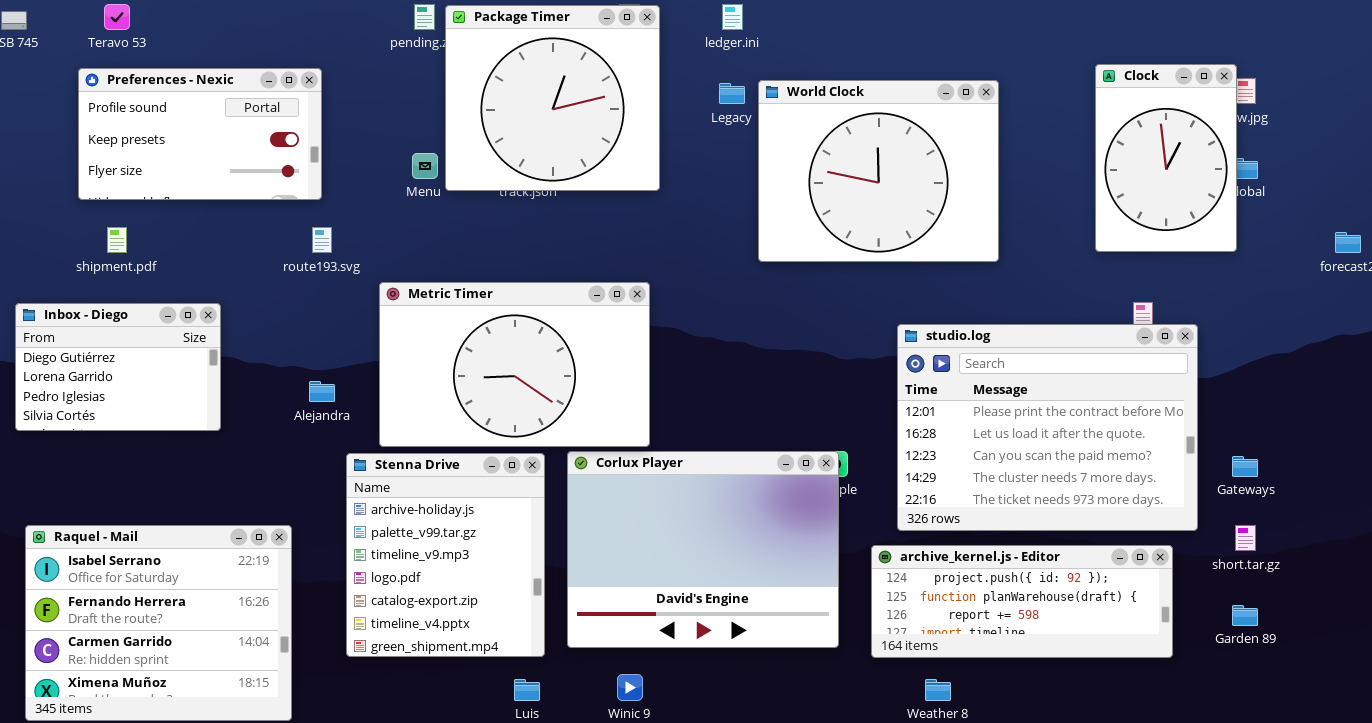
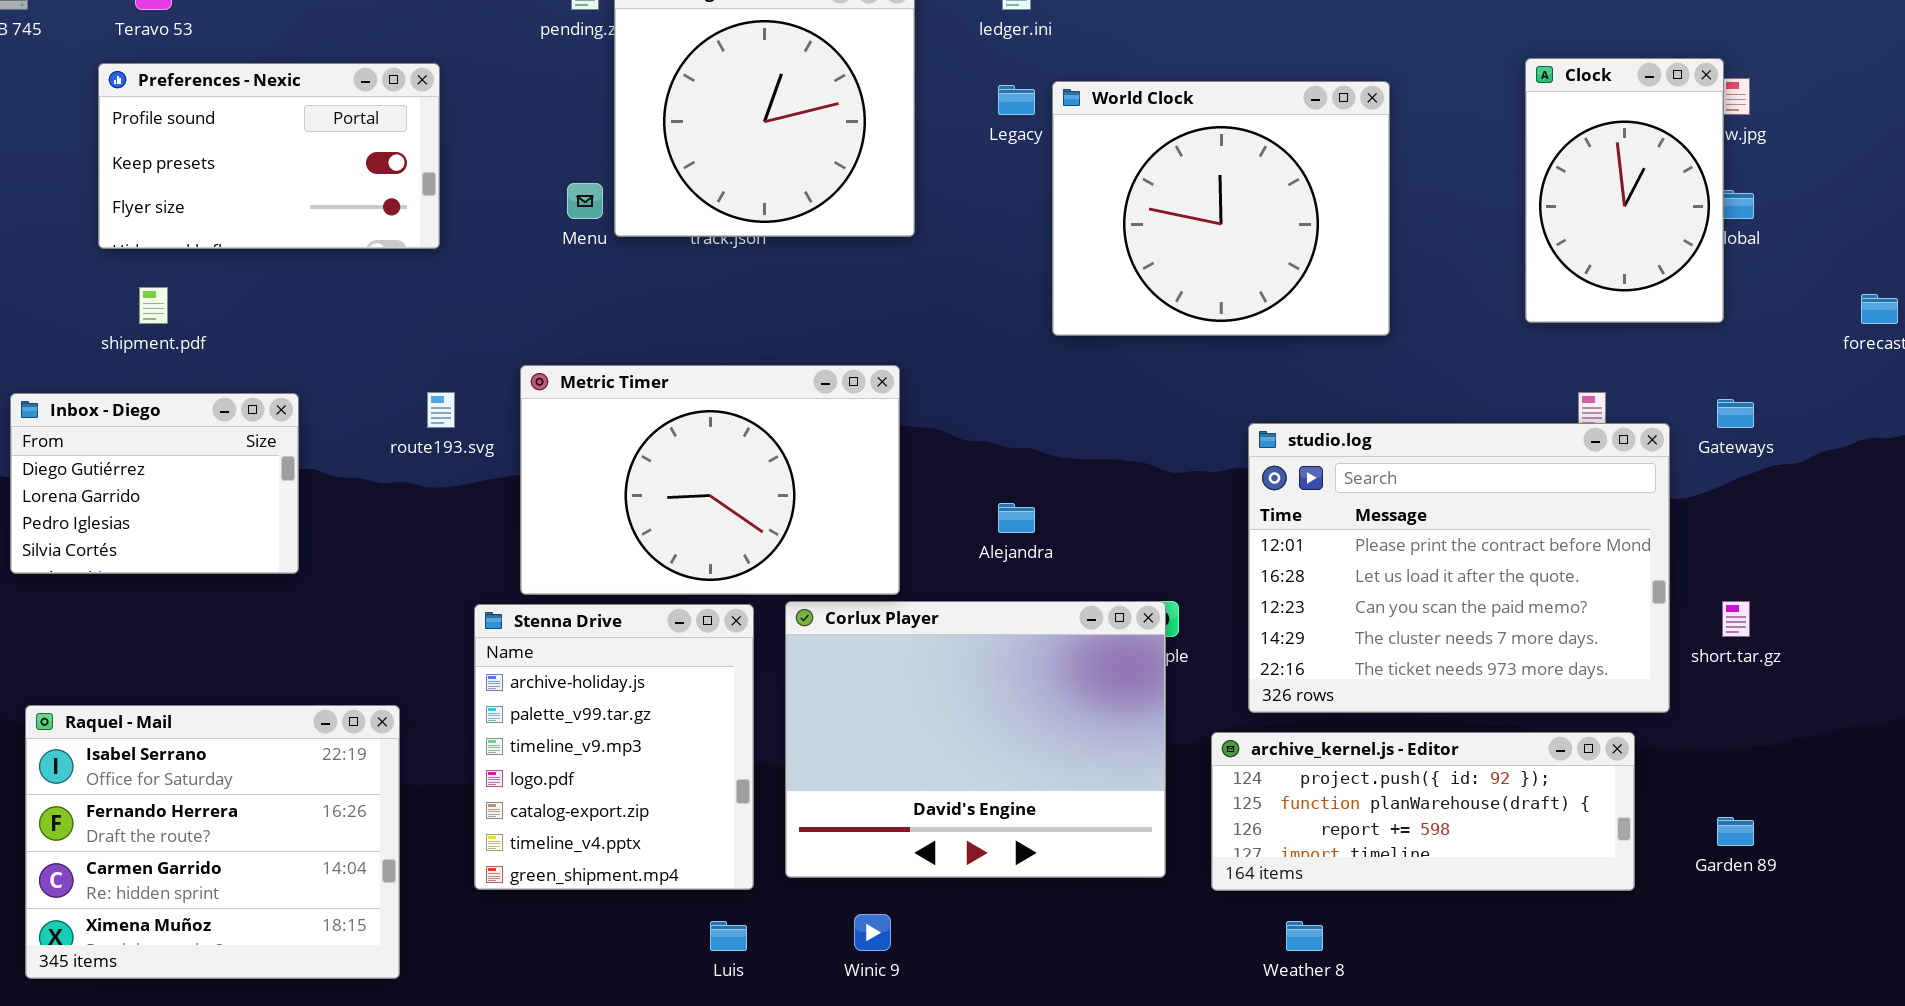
route193.svg: [312,227,332,253] -> [427,392,455,428], moved
Alejandra: [309,381,335,402] -> [998,503,1035,533], moved
Gateways: [1232,456,1258,477] -> [1717,399,1754,428], moved
short.tar.gz: [1235,525,1256,551] -> [1722,601,1750,637], moved

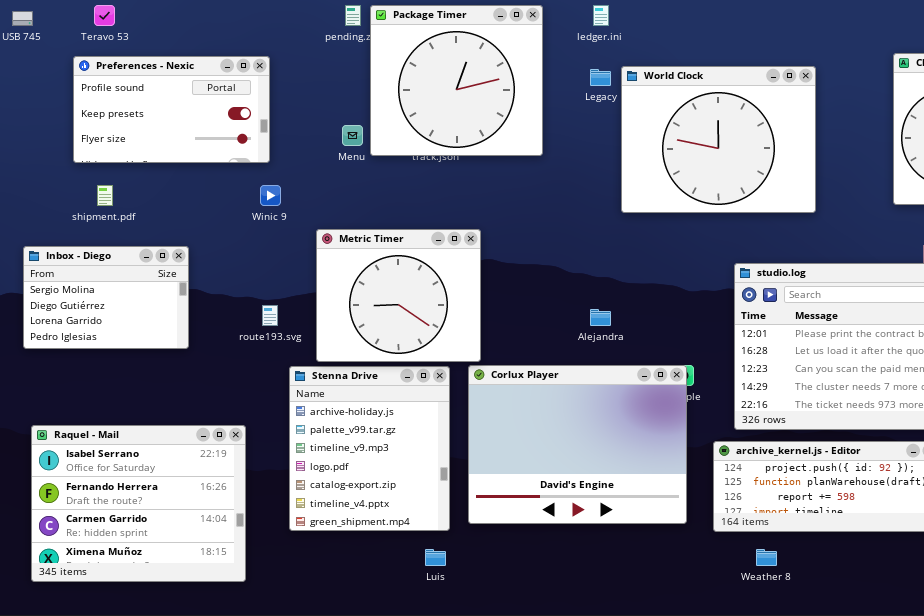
Metric Timer: [520,365,900,595] -> [316,229,481,362], resized
route193.svg: [427,392,455,428] -> [262,305,278,326], moved
Inbox - Diego: [10,393,299,574] -> [23,246,189,349], scrolled up 1 row
Winic 9: [854,914,891,951] -> [260,185,281,206], moved

